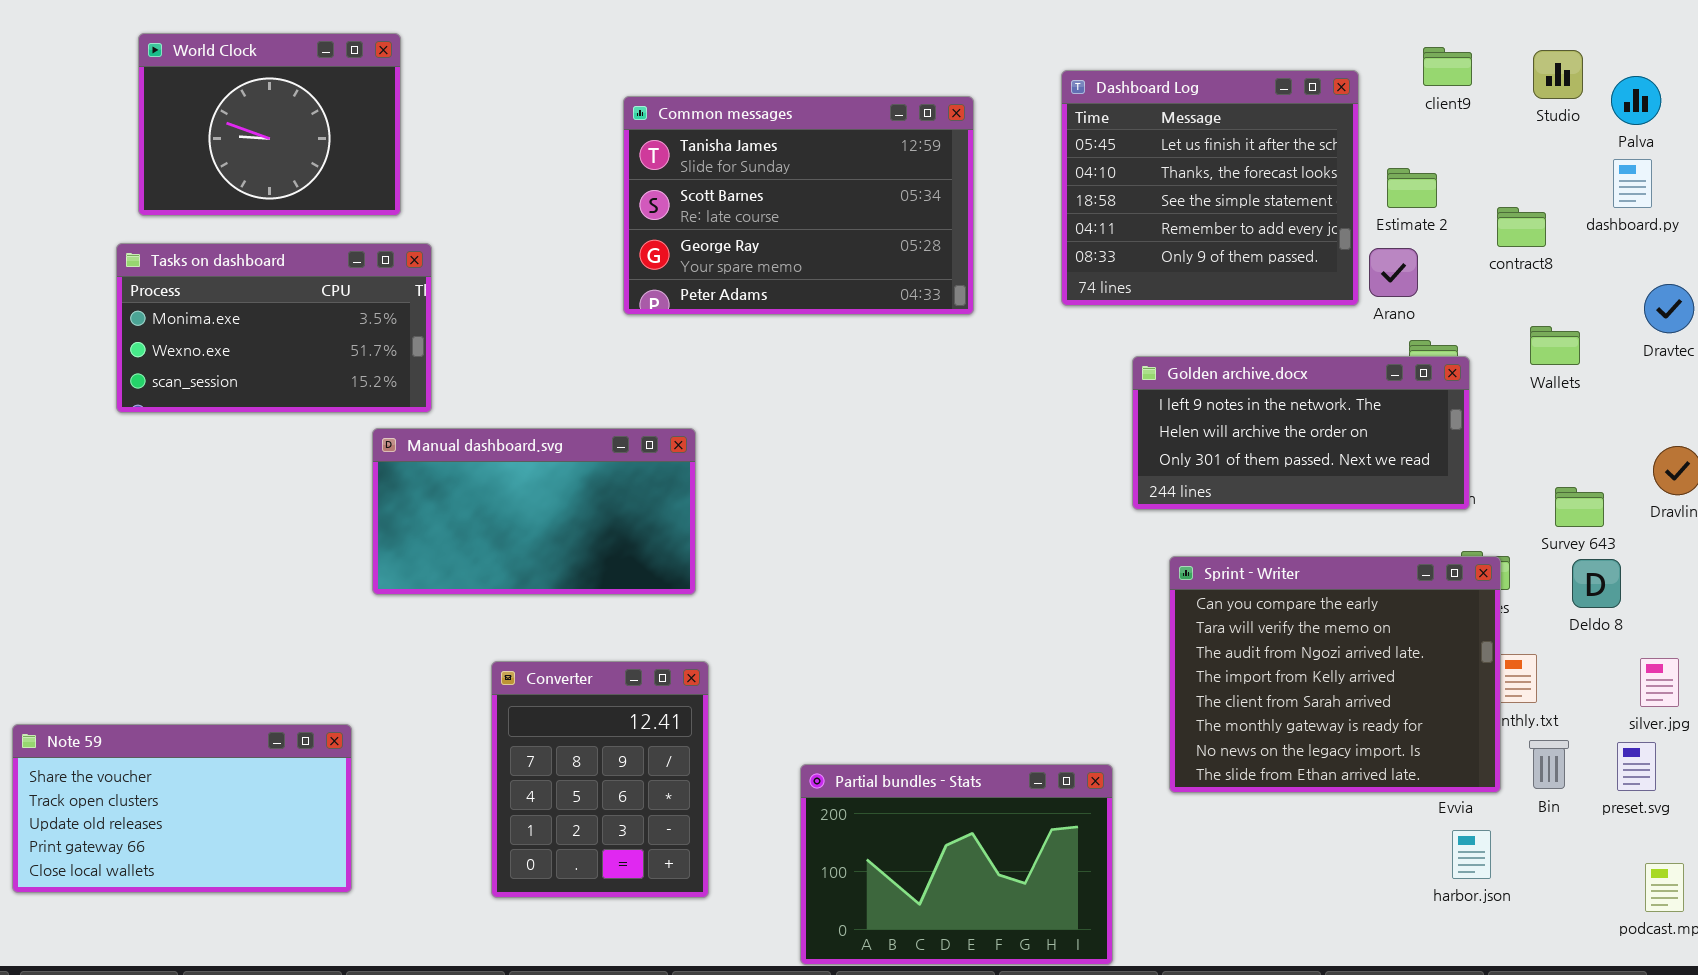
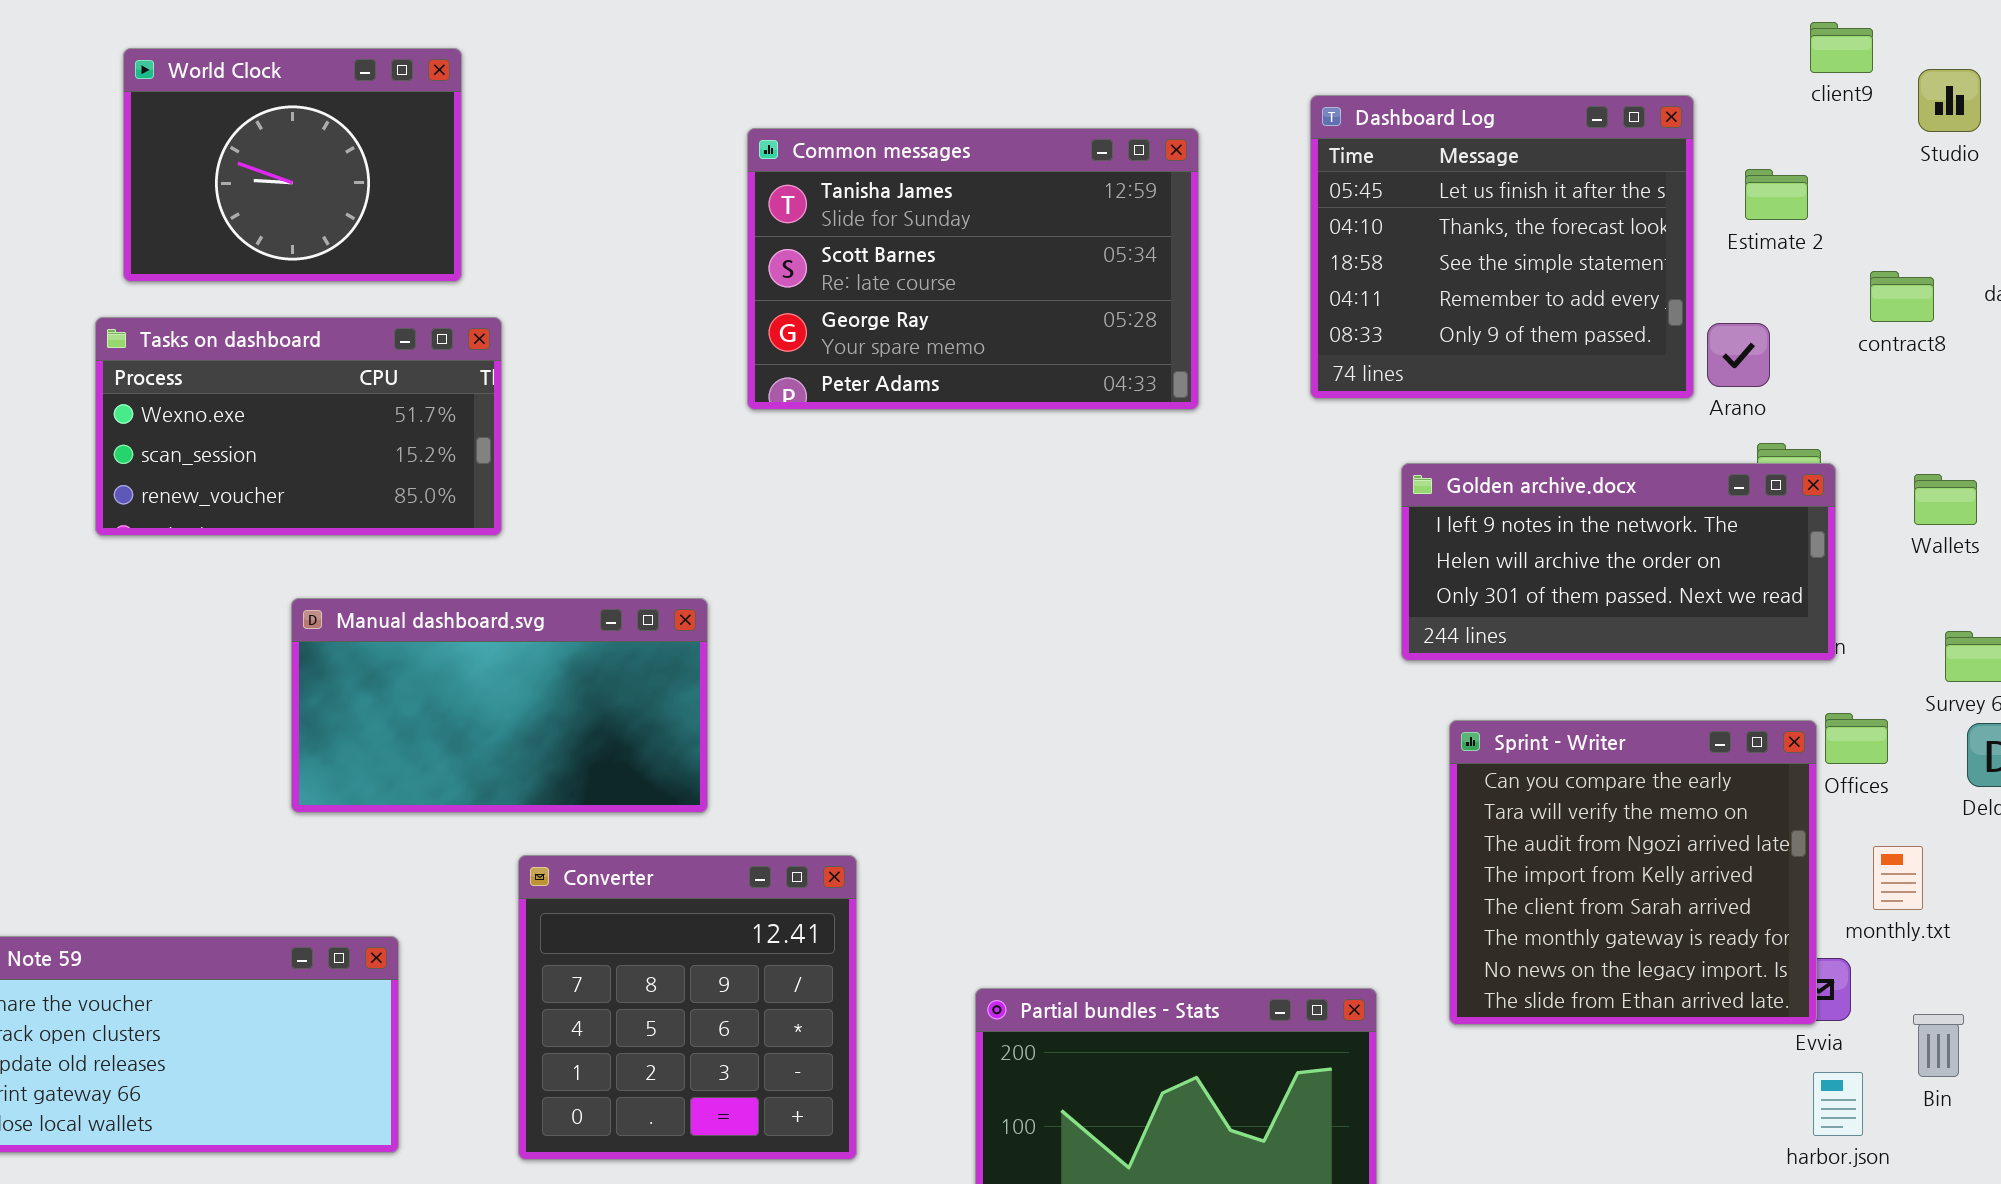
client9: [1423,47,1472,86] -> [1810,22,1873,73], moved
Estimate 2: [1387,168,1437,208] -> [1745,169,1808,220], moved
Tasks on dashboard: [116,243,432,413] -> [95,317,502,536], scrolled down 1 row
Wallets: [1530,326,1580,365] -> [1914,474,1977,525], moved
Manual dashboard.svg: [372,428,696,595] -> [291,598,708,813], moved
Sprint - Writer: [1169,556,1501,793] -> [1449,720,1817,1025], resized
Converter: [491,661,709,898] -> [518,855,857,1160], resized
Bin: [1529,740,1569,789] -> [1913,1014,1964,1077], moved

